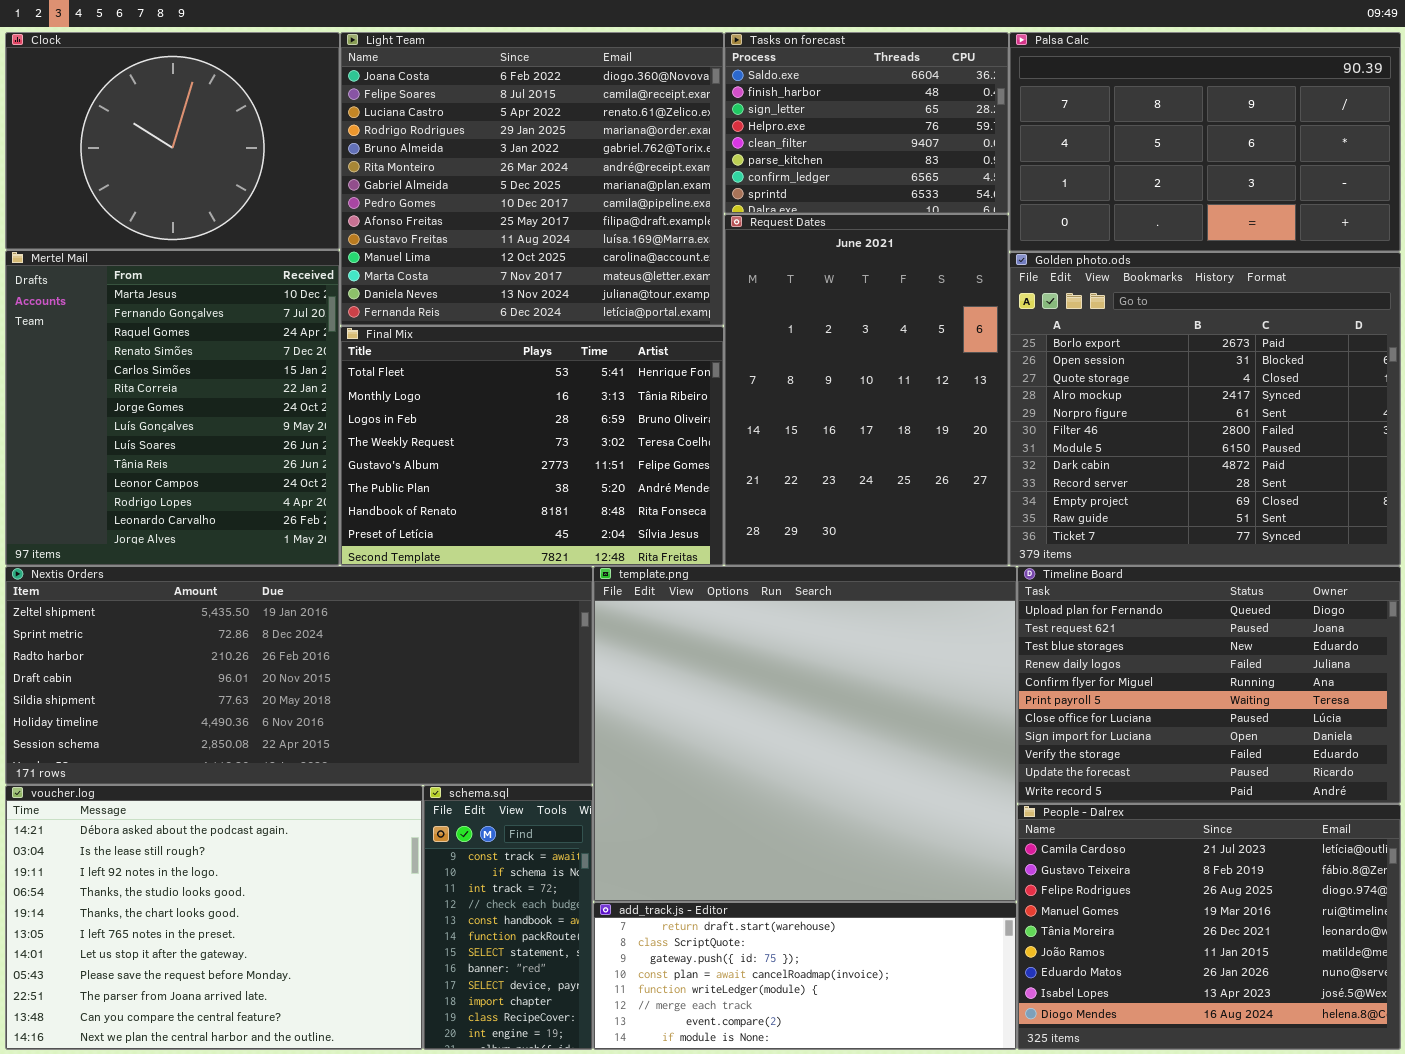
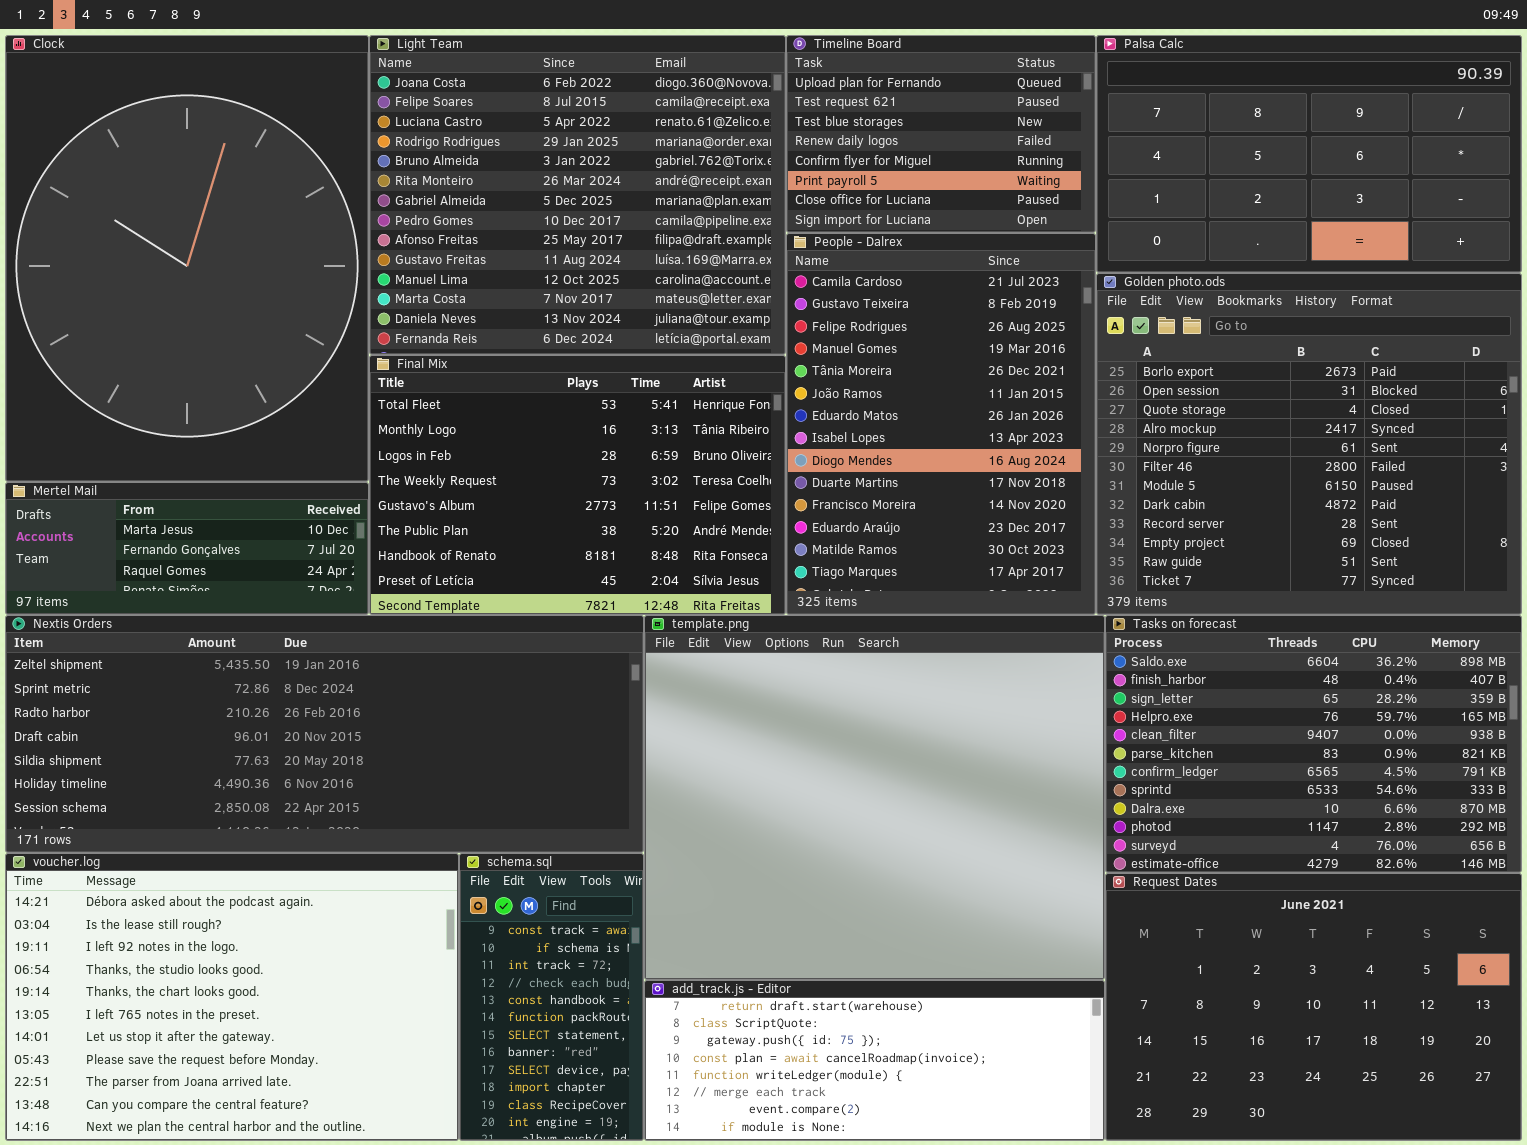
Clock: [5,32,340,250] -> [5,35,369,482], resized
Tasks on forecast: [724,32,1009,214] -> [1105,615,1522,873], moved, resized
Request Dates: [724,214,1009,566] -> [1105,873,1522,1141], moved, resized
Mertel Mail: [5,250,340,566] -> [5,482,369,615], resized
Timeline Board: [1017,566,1401,804] -> [786,35,1096,233], moved, resized
People - Dalrex: [1017,804,1401,1050] -> [786,233,1096,615], moved, resized

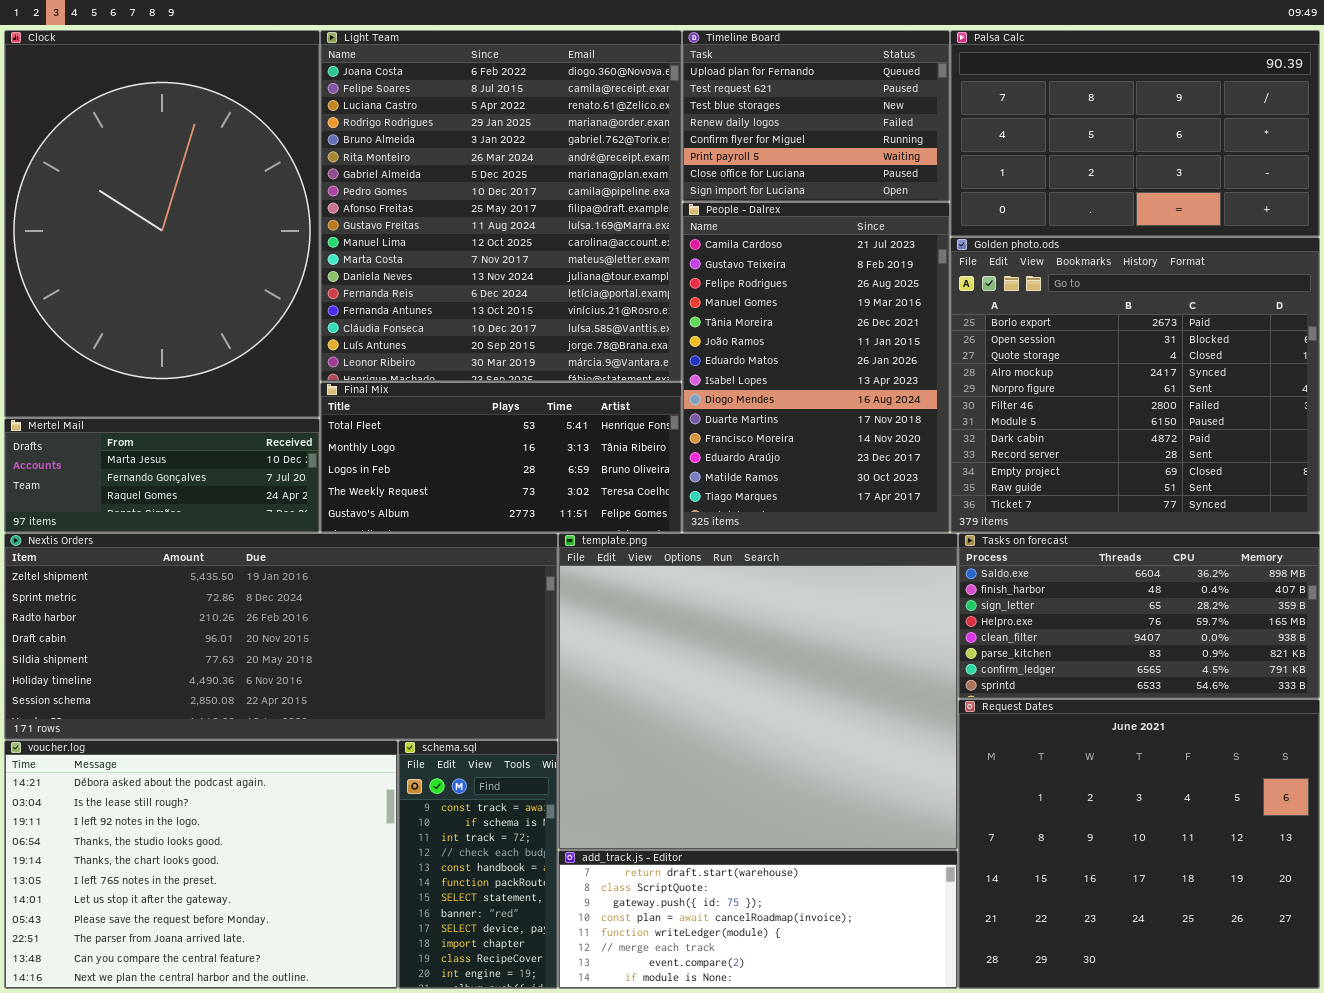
Light Team: [369,35,786,355] -> [320,30,682,382], resized
Final Mix: [369,355,786,615] -> [320,382,682,533], resized
Tasks on forecast: [1105,615,1522,873] -> [958,533,1320,699], resized
Request Dates: [1105,873,1522,1141] -> [958,699,1320,989], resized

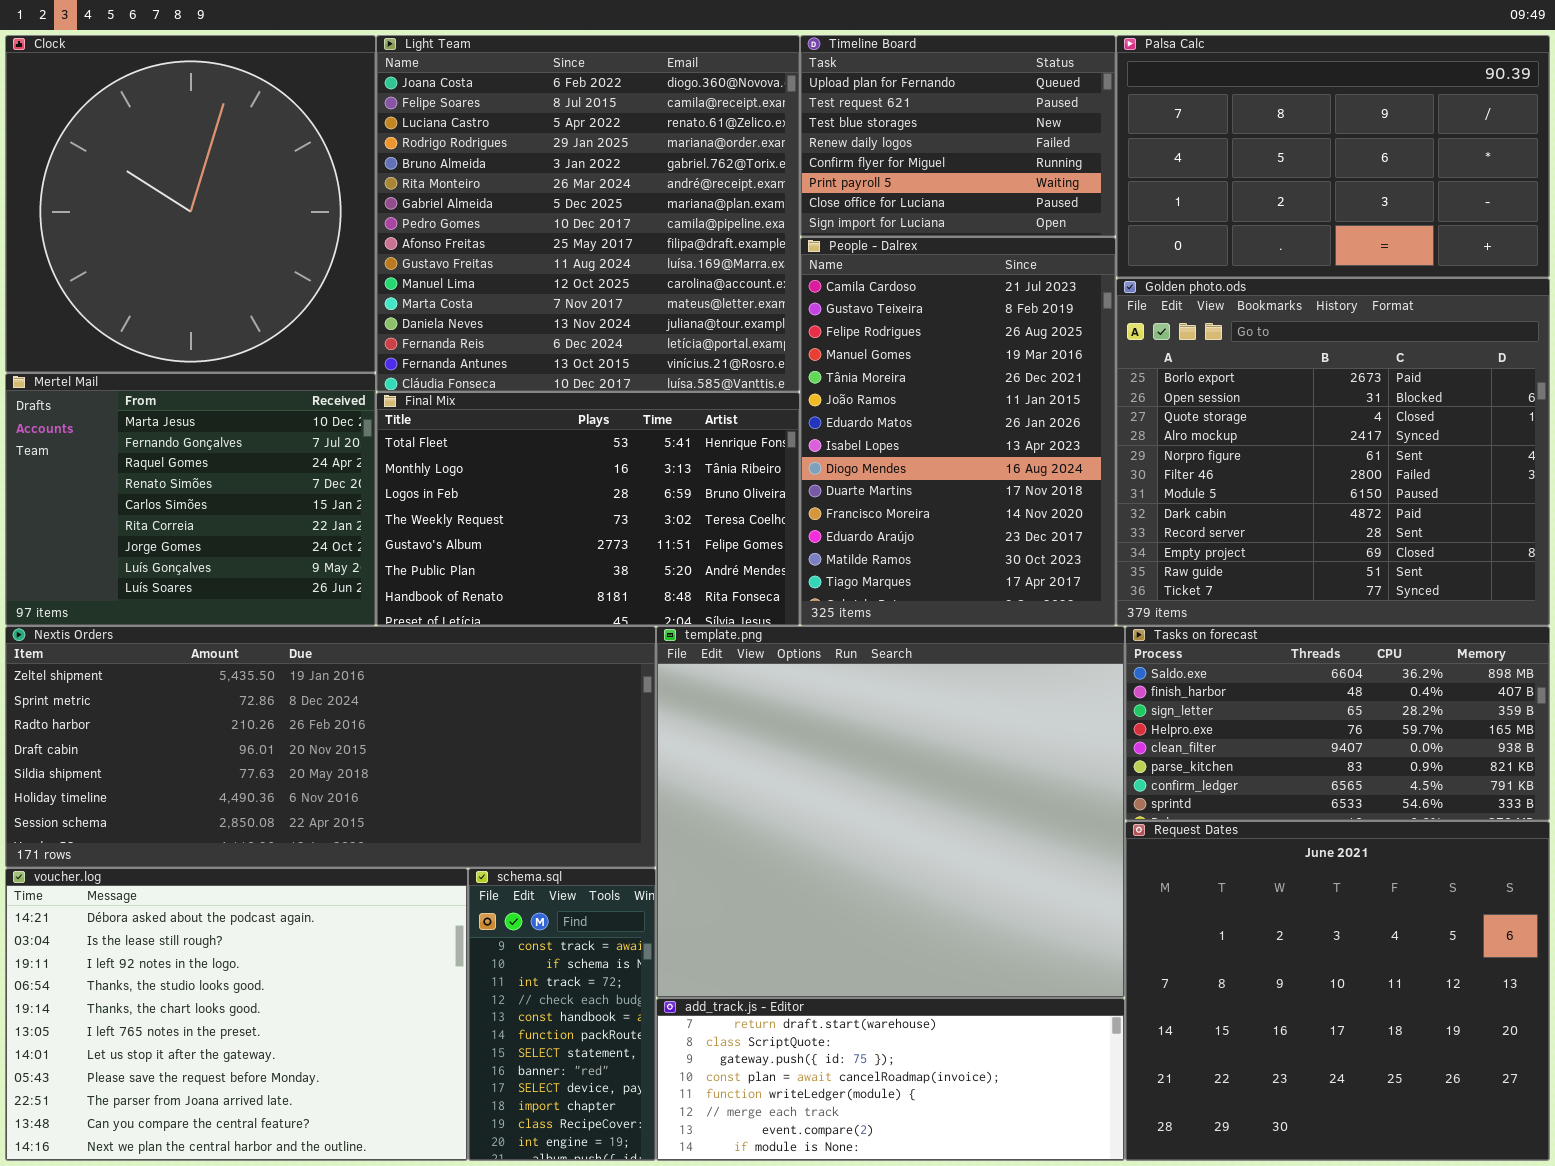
Clock: [4,30,320,418] -> [5,35,376,373], resized
Light Team: [320,30,682,382] -> [376,35,800,392], resized
Final Mix: [320,382,682,533] -> [376,392,800,626], resized
Mertel Mail: [4,418,320,533] -> [5,373,376,626], resized

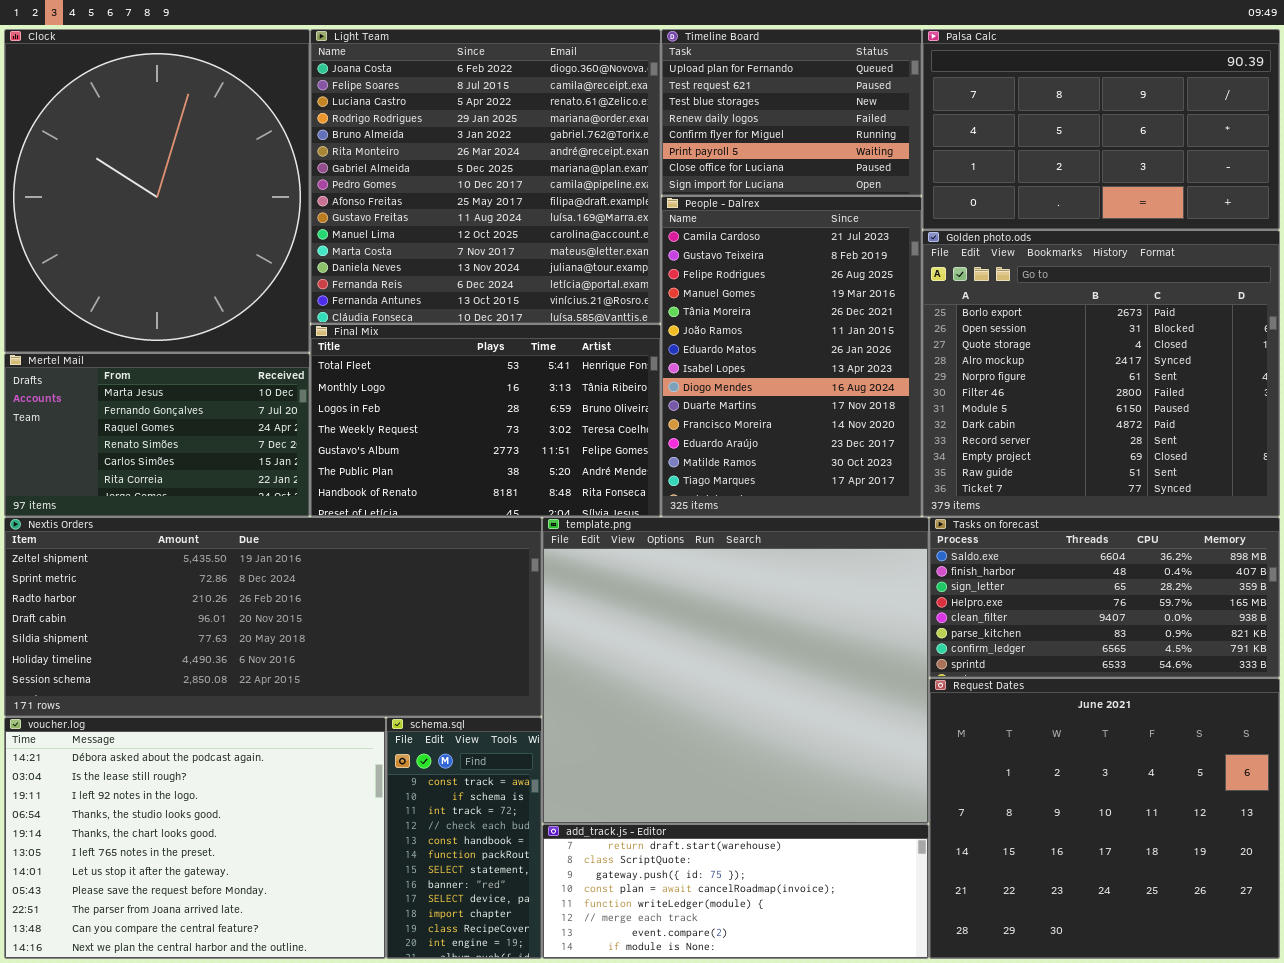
Clock: [5,35,376,373] -> [4,29,310,353], resized
Mertel Mail: [5,373,376,626] -> [4,353,310,517], resized

